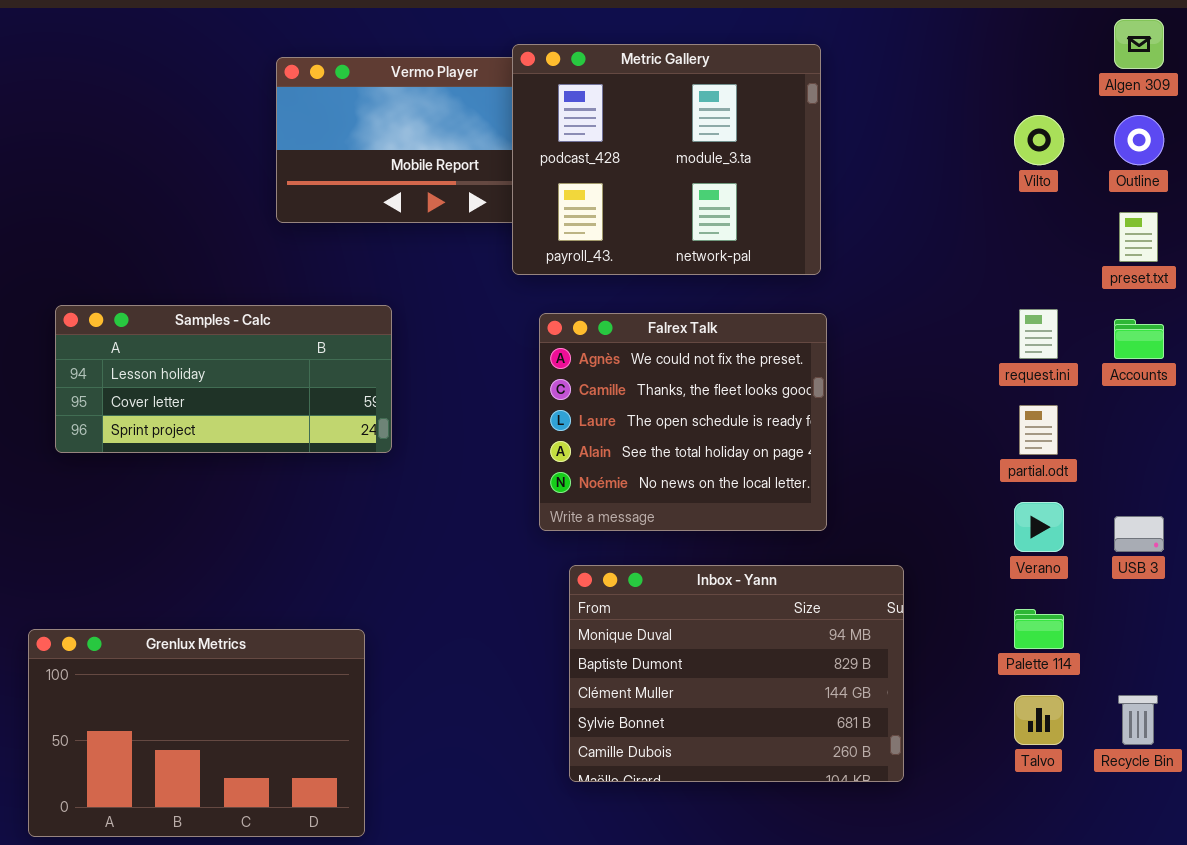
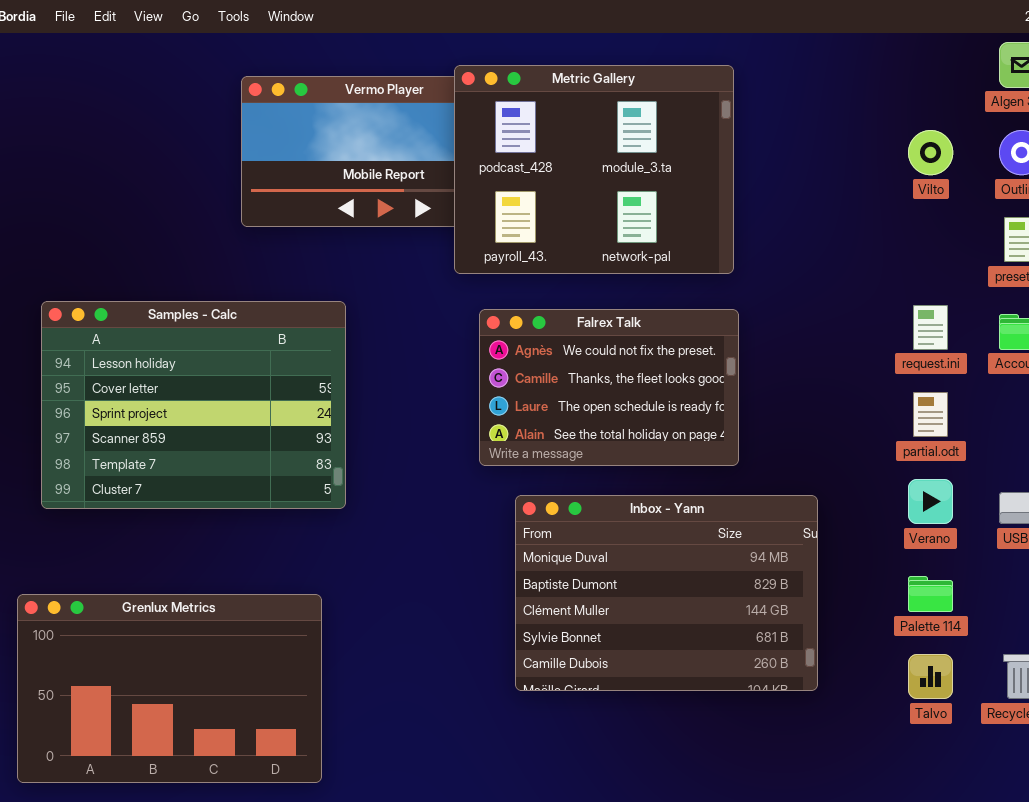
Samples - Calc: [55,305,392,453] -> [41,301,346,509], resized
Falrex Talk: [539,313,827,531] -> [479,309,739,466], resized
Inbox - Yann: [569,565,904,782] -> [515,495,818,691], moved

